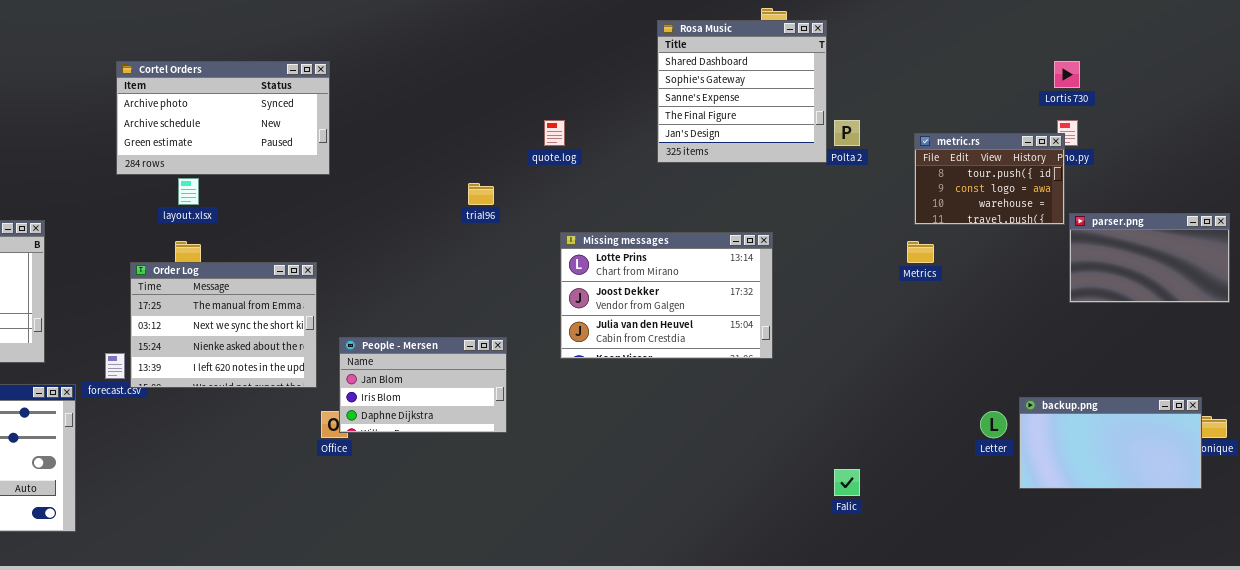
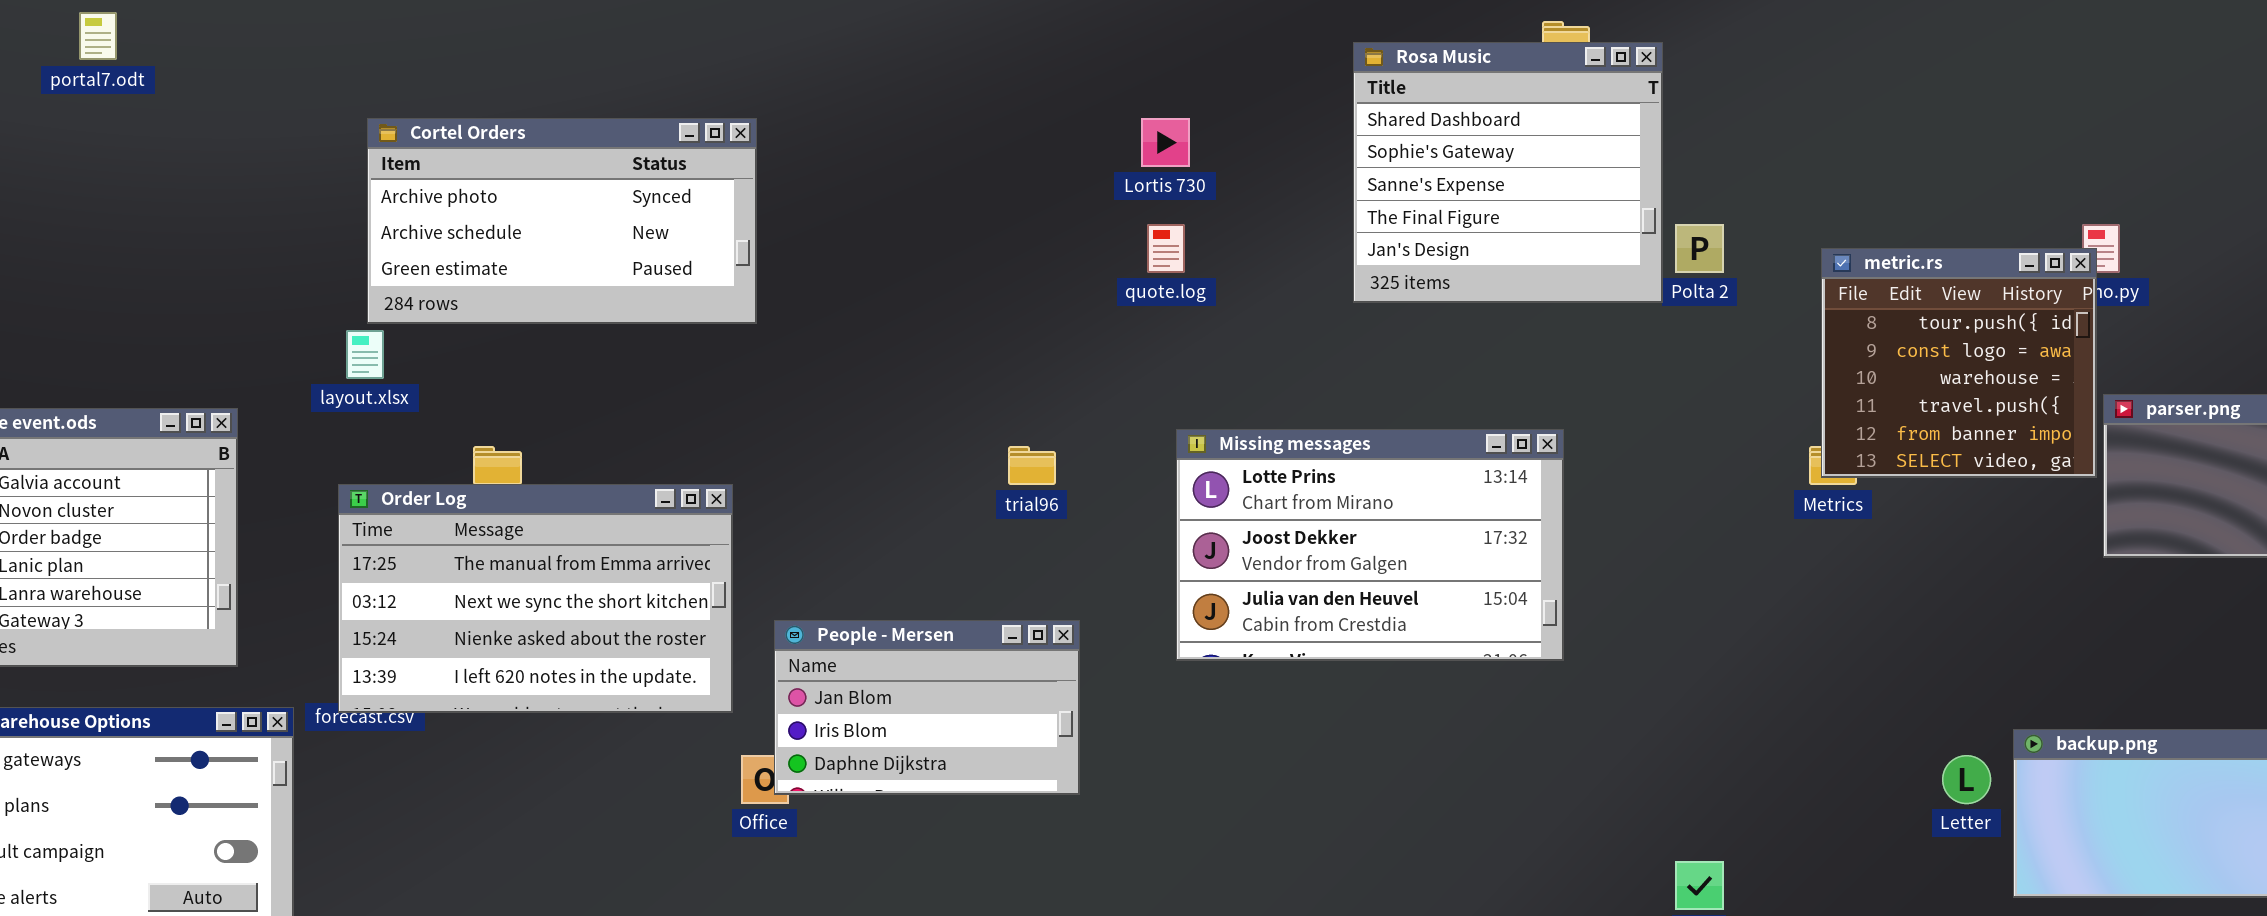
Lortis 730: [1054,61,1080,88] -> [1141,118,1190,167], moved
metric.rs: [914,133,1065,225] -> [1821,248,2097,478], resized
layout.xlsx: [178,178,199,205] -> [346,330,384,379], moved
trial96: [468,183,494,205] -> [1008,446,1056,485], moved
Order Log: [130,262,317,388] -> [338,484,733,713], resized

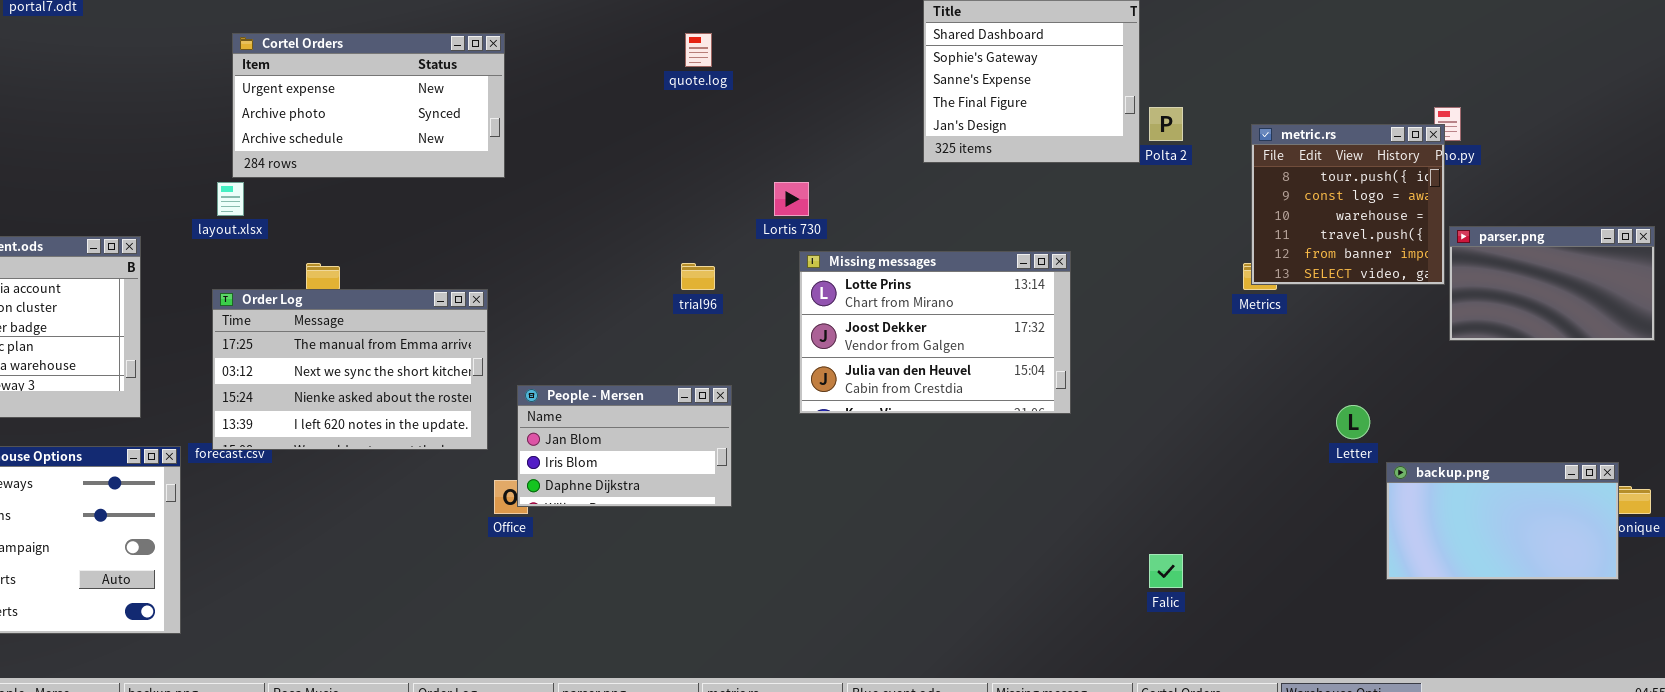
Cortel Orders: [367,118,757,324] -> [232,33,505,178], scrolled up 1 row
Lortis 730: [1141,118,1190,167] -> [774,182,809,216], moved
quote.log: [1147,224,1185,273] -> [685,33,712,67], moved
Letter: [1942,755,1991,804] -> [1336,405,1370,439], moved

